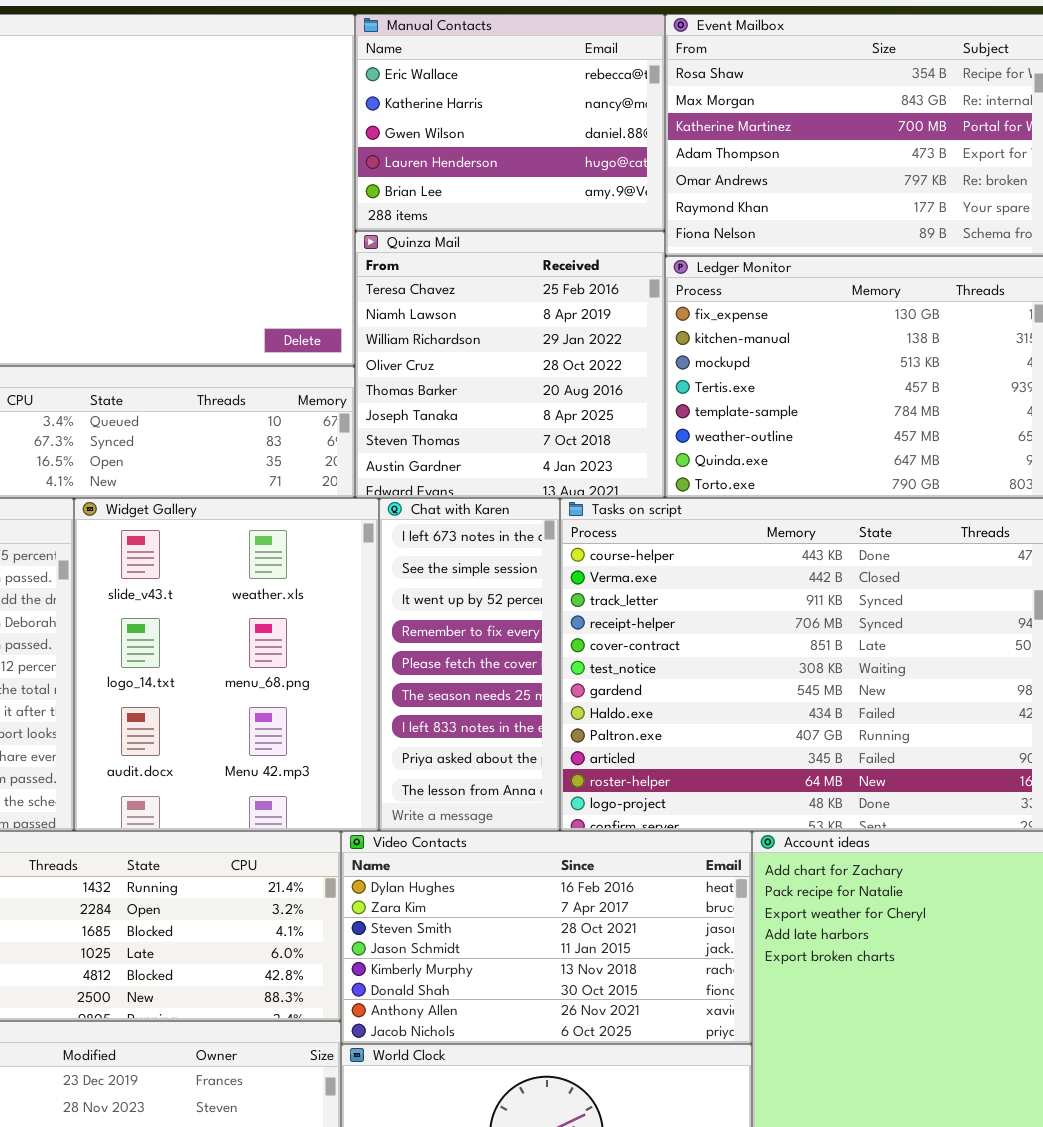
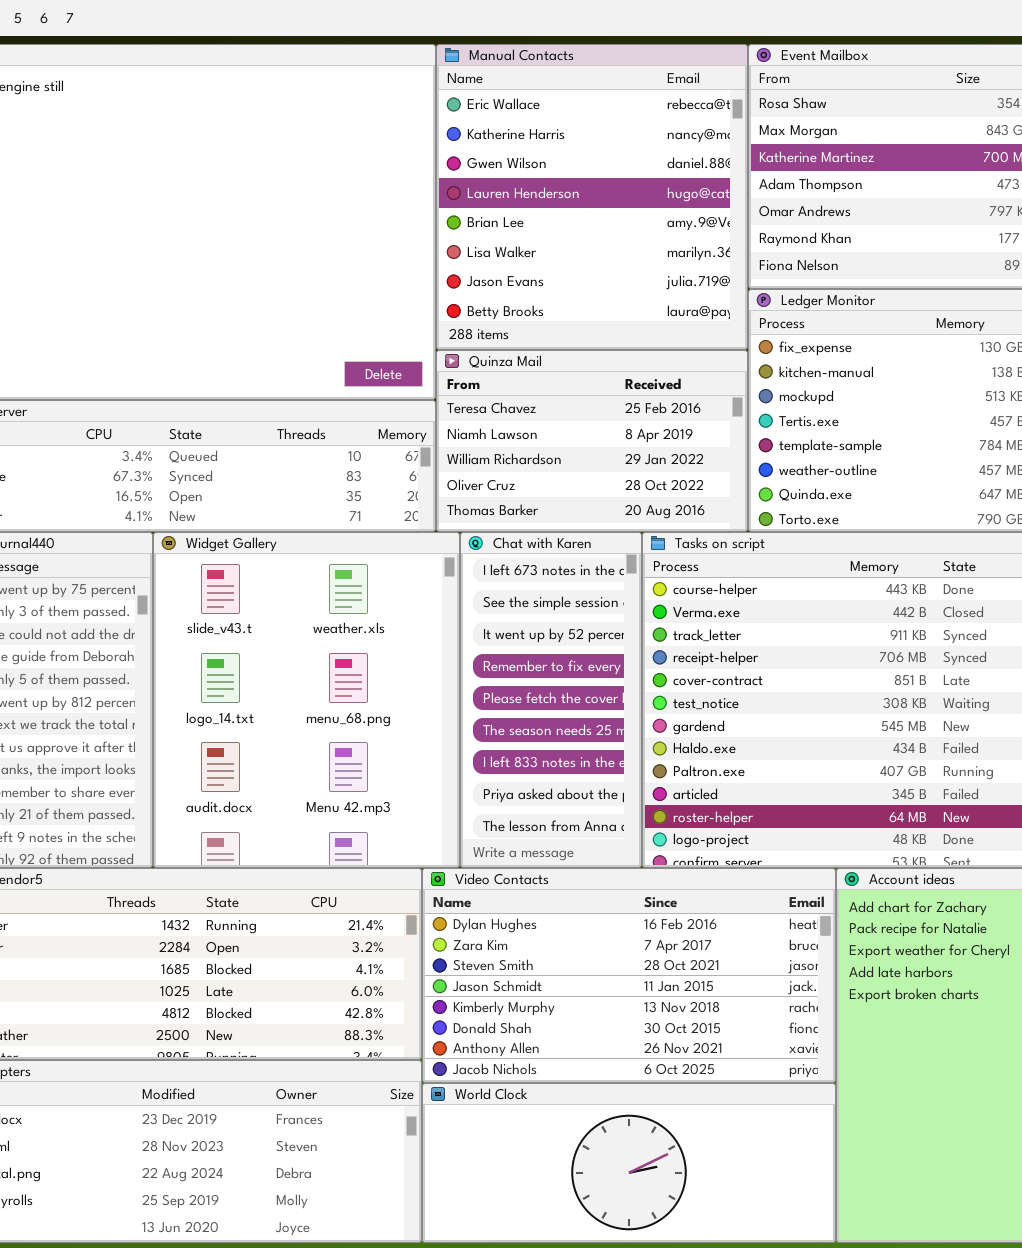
Manual Contacts: [355,14,665,231] -> [436,44,748,350], resized
Quinza Mail: [355,231,665,498] -> [436,350,748,532], resized

